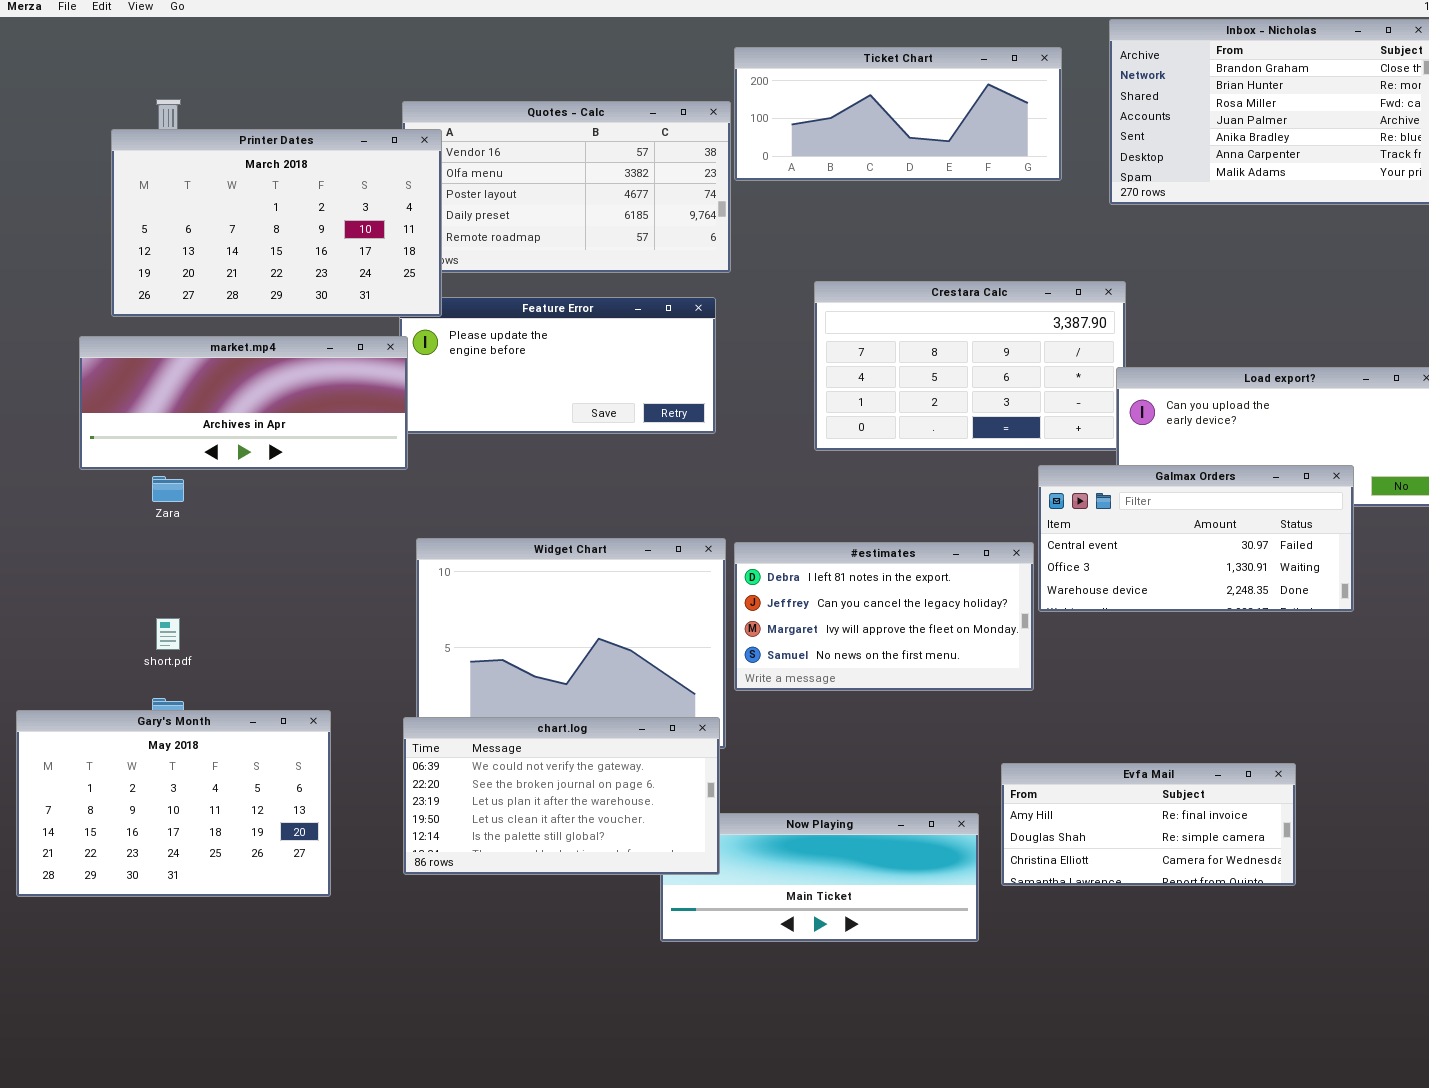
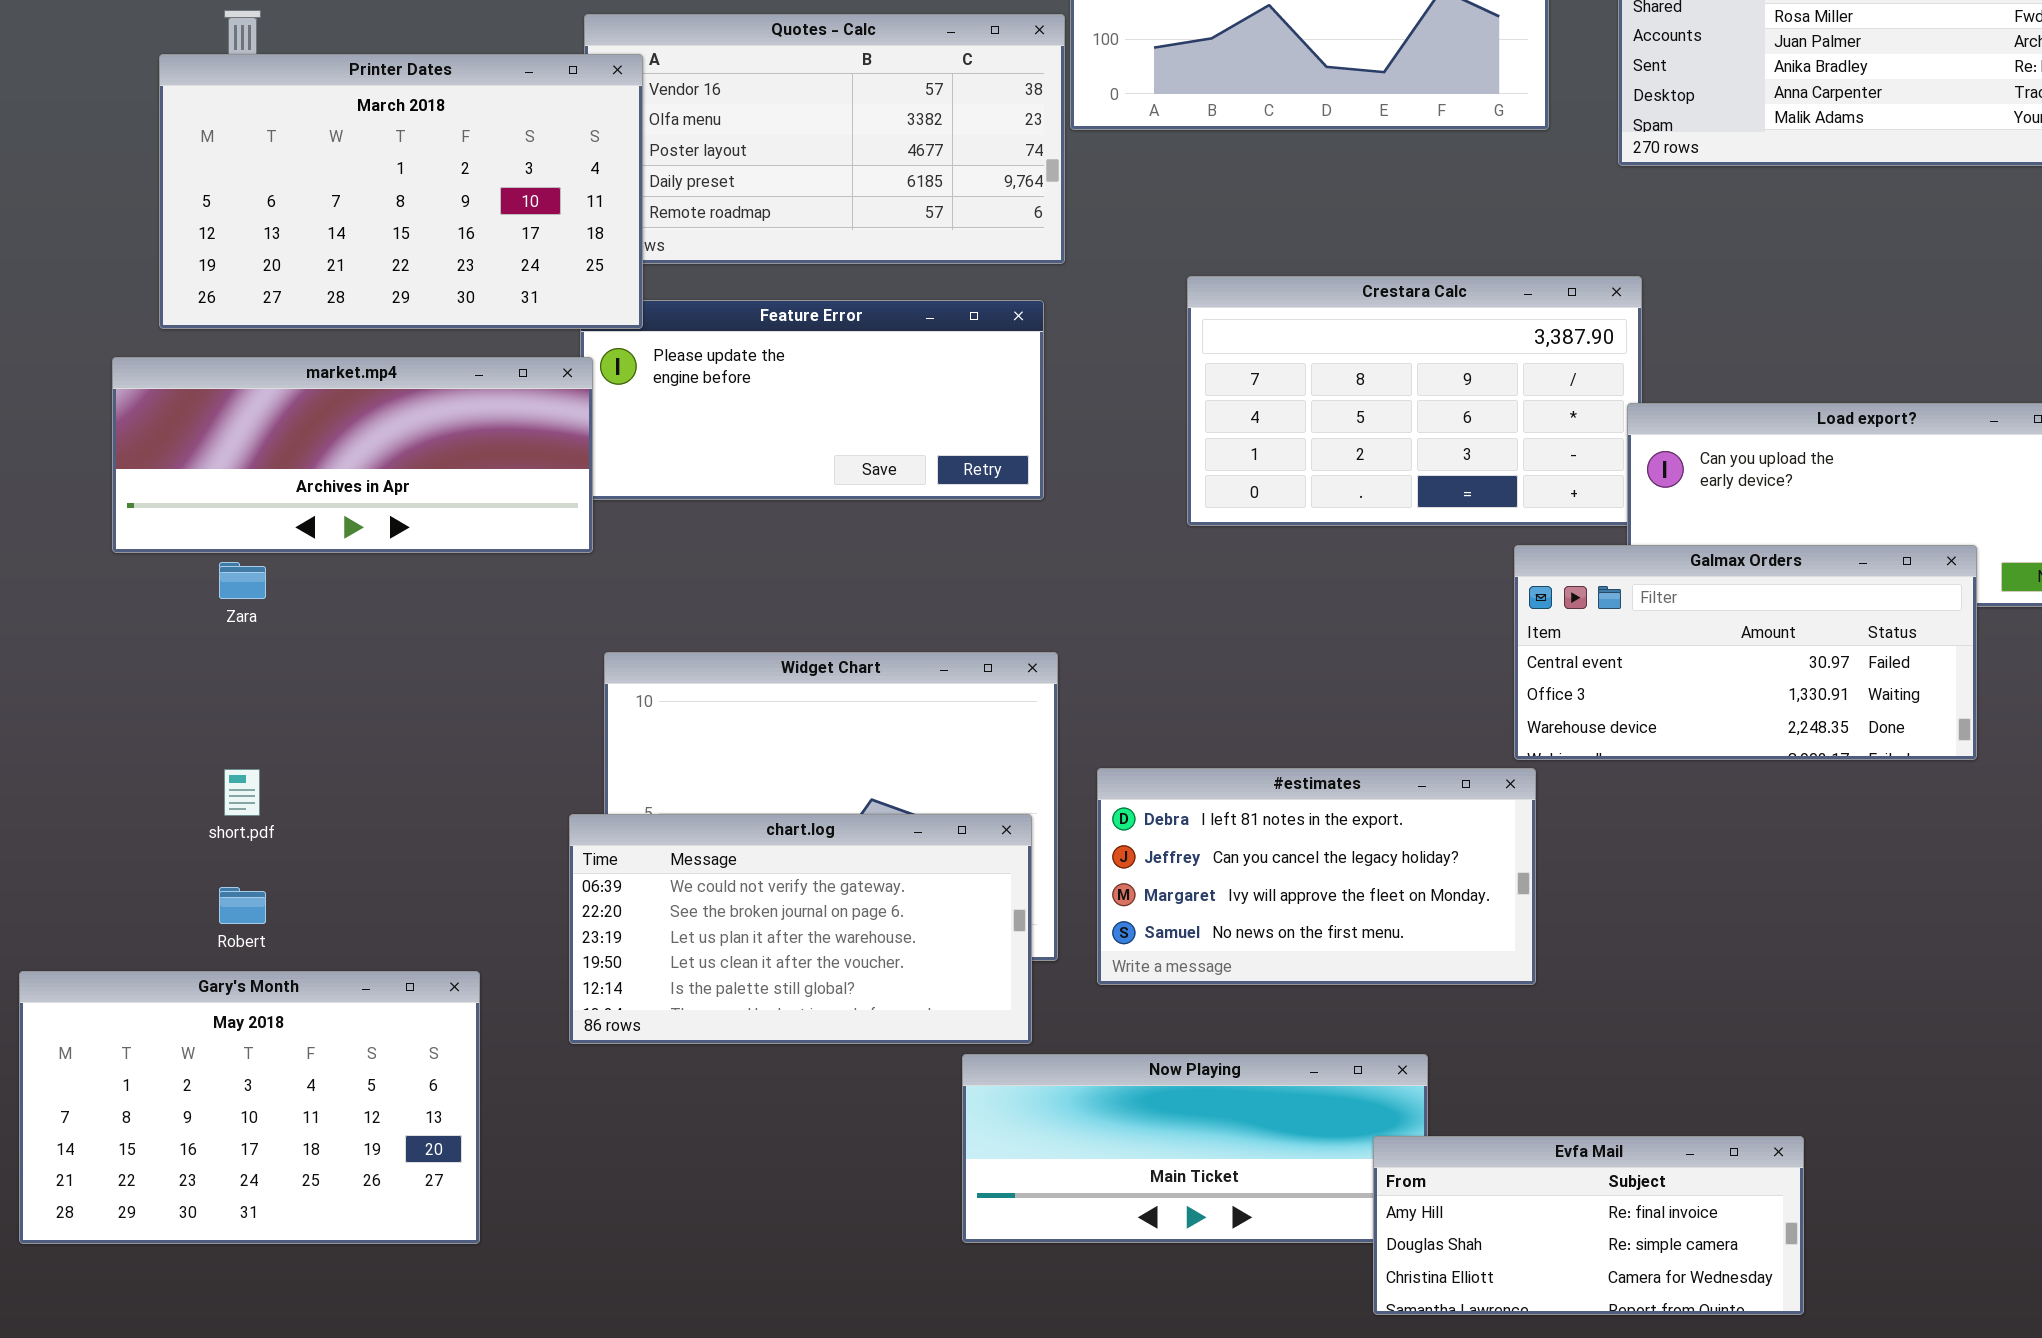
#estimates: [734,542,1034,691] -> [1097,768,1536,985], moved
Gary's Month: [16,710,331,897] -> [19,971,480,1244], moved
chart.log: [403,717,720,875] -> [569,814,1032,1044], moved
Evfa Mail: [1001,763,1296,886] -> [1373,1136,1804,1315], moved

